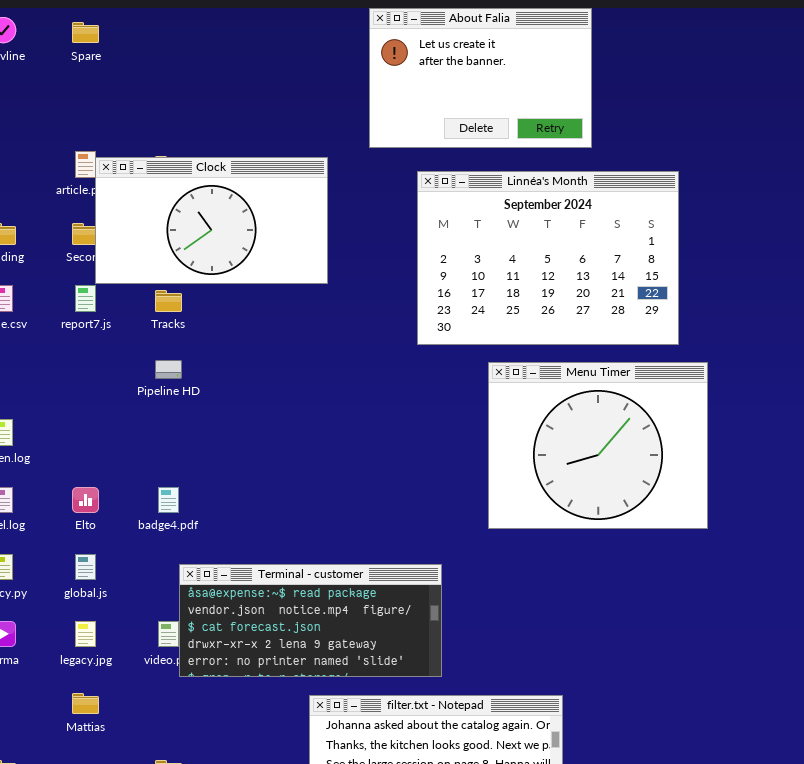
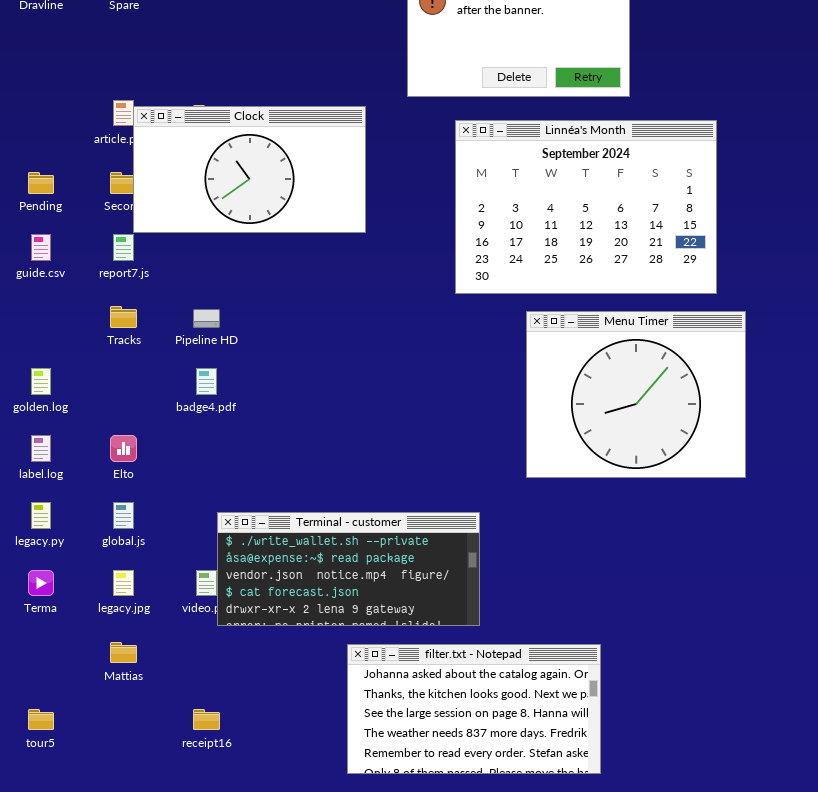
Tracks: [155,290,182,312] -> [110,306,137,328], moved
badge4.pdf: [158,487,179,513] -> [196,368,217,395], moved
Terminal - customer: [179,564,442,677] -> [217,512,480,626], scrolled up 1 row

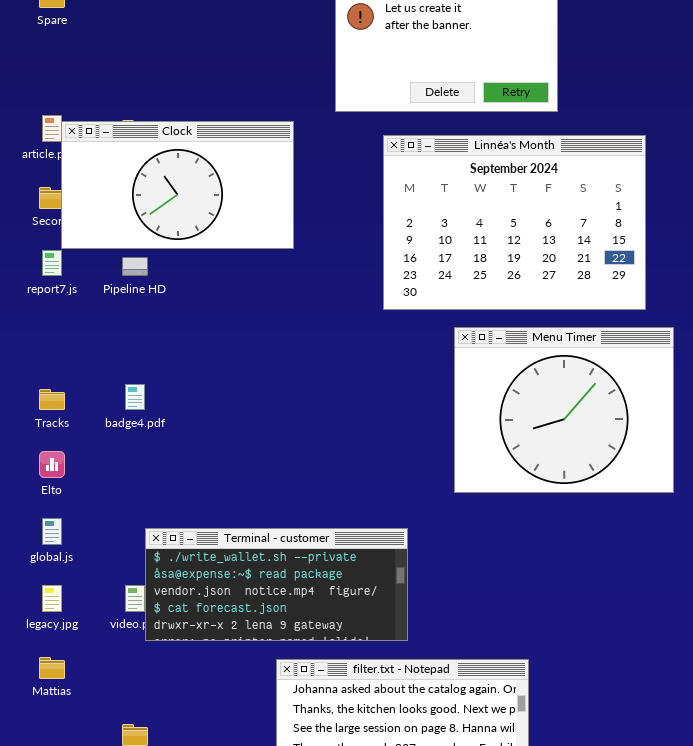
Tracks: [110,306,137,328] -> [39,389,65,410], moved
Pipeline HD: [193,309,220,328] -> [122,257,148,276], moved

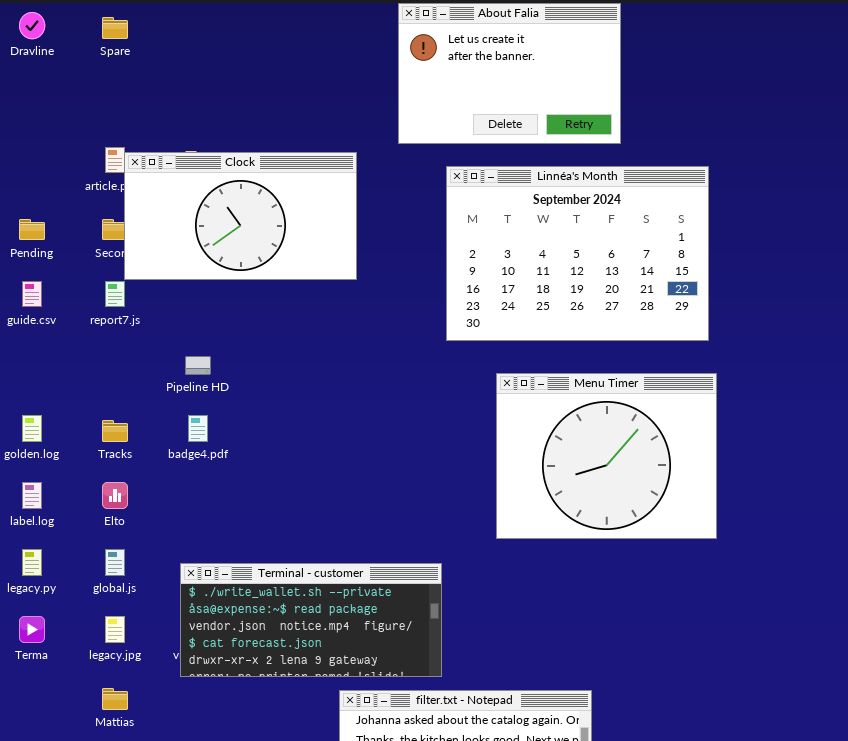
Pipeline HD: [122,257,148,276] -> [185,356,211,375], moved
Menu Timer: [454,327,674,493] -> [496,373,717,539], moved
Terminal - customer: [145,528,408,641] -> [180,563,442,677], moved

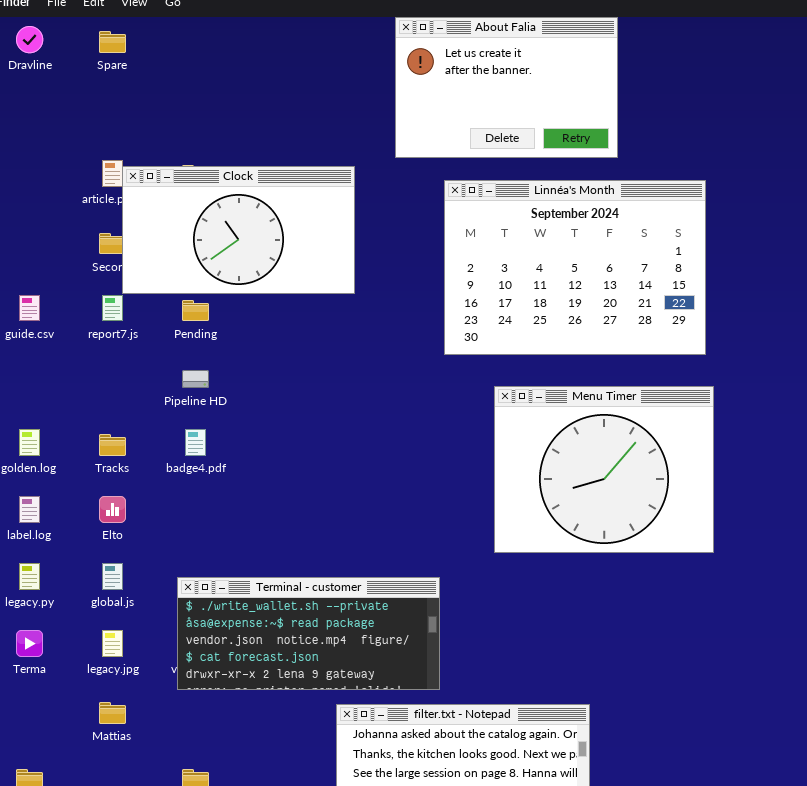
Pending: [19,219,45,240] -> [182,300,209,321], moved

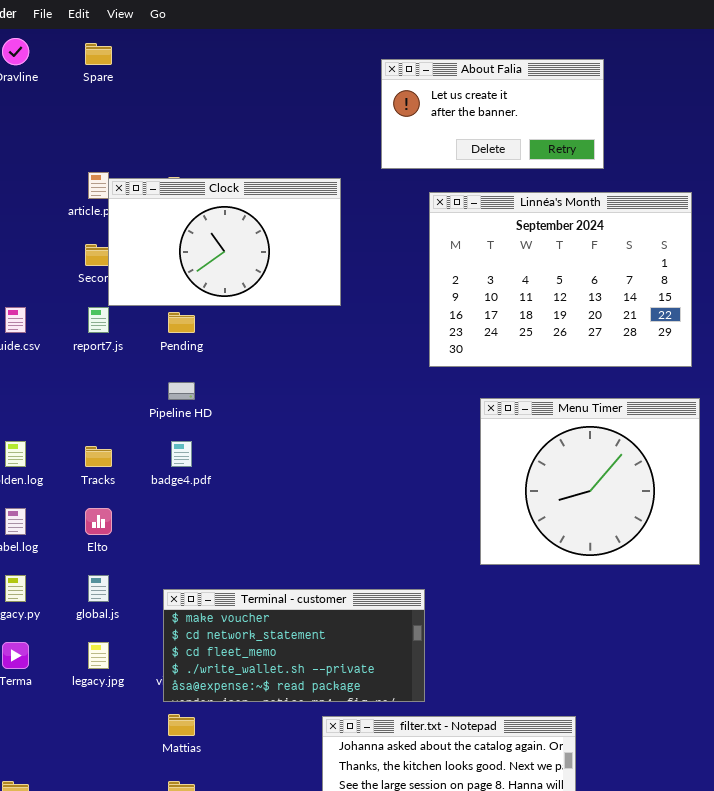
About Falia: [395,17,618,158] -> [381,59,604,169], resized
Terminal - customer: [177,577,440,690] -> [163,589,425,702], scrolled up 3 rows
Mattias: [99,702,126,724] -> [168,714,195,736], moved

